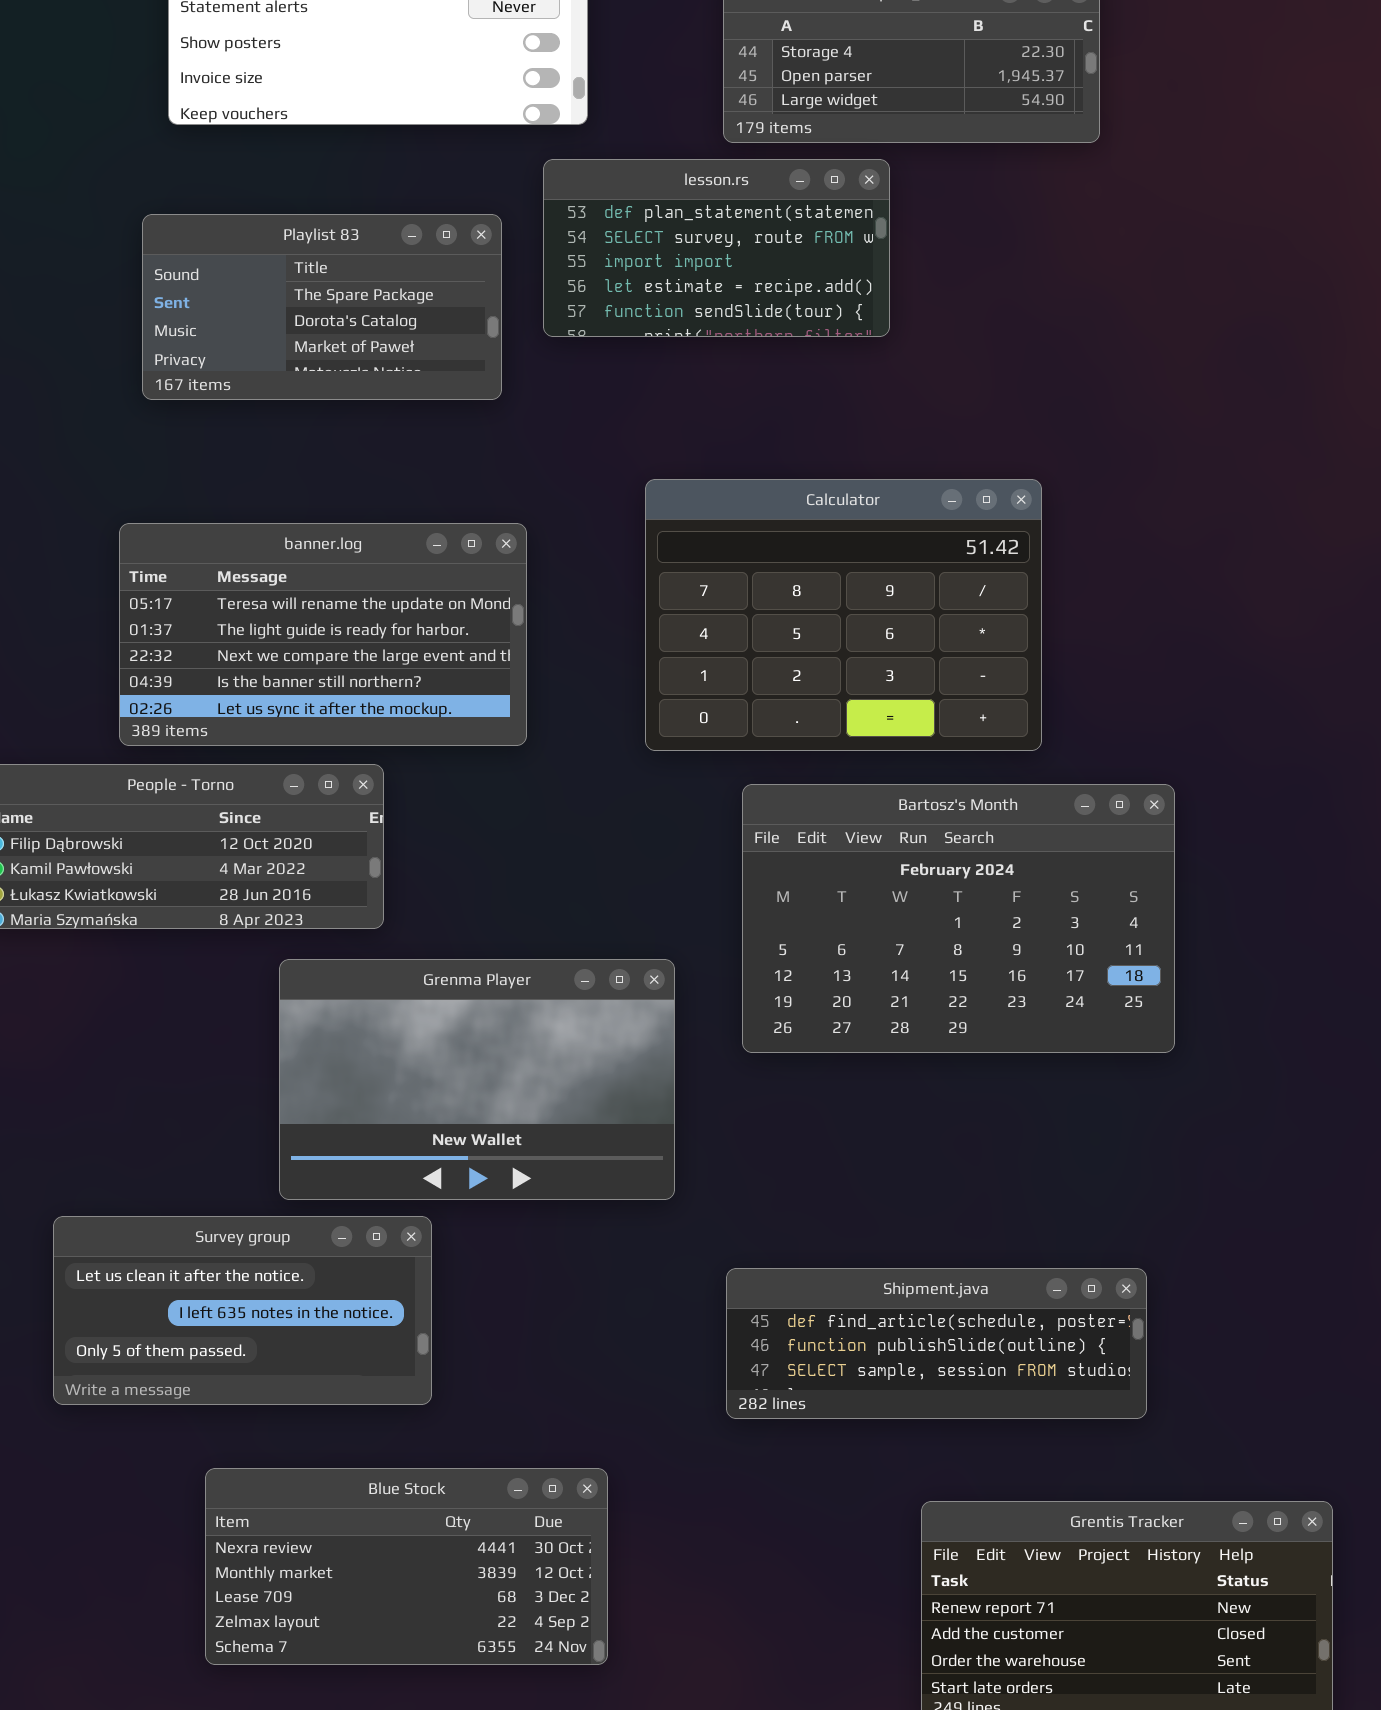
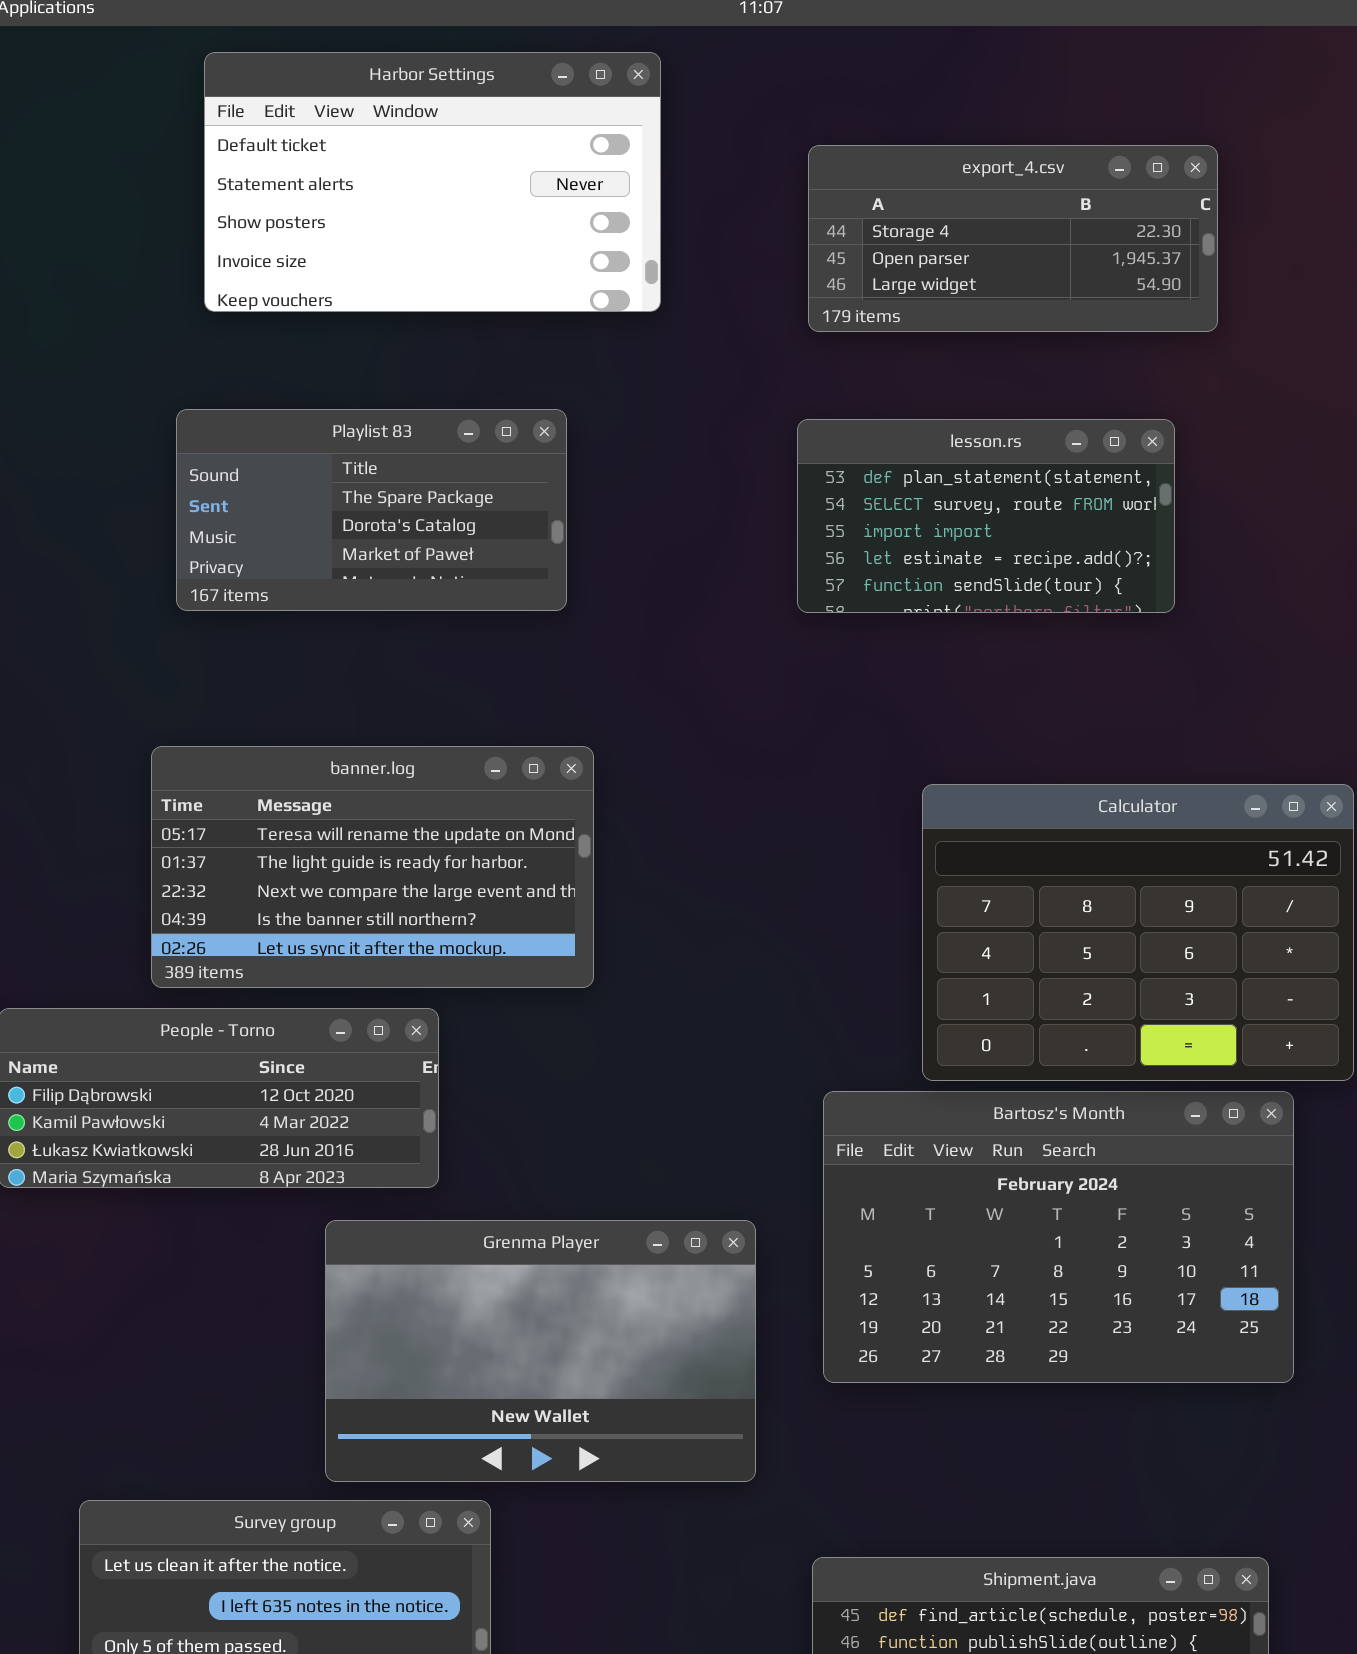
lesson.rs: [543,159,890,337] -> [797,419,1175,613], moved
Calculator: [645,479,1042,751] -> [922,784,1354,1081], moved
Bartosz's Month: [742,784,1175,1053] -> [823,1091,1294,1383], moved

